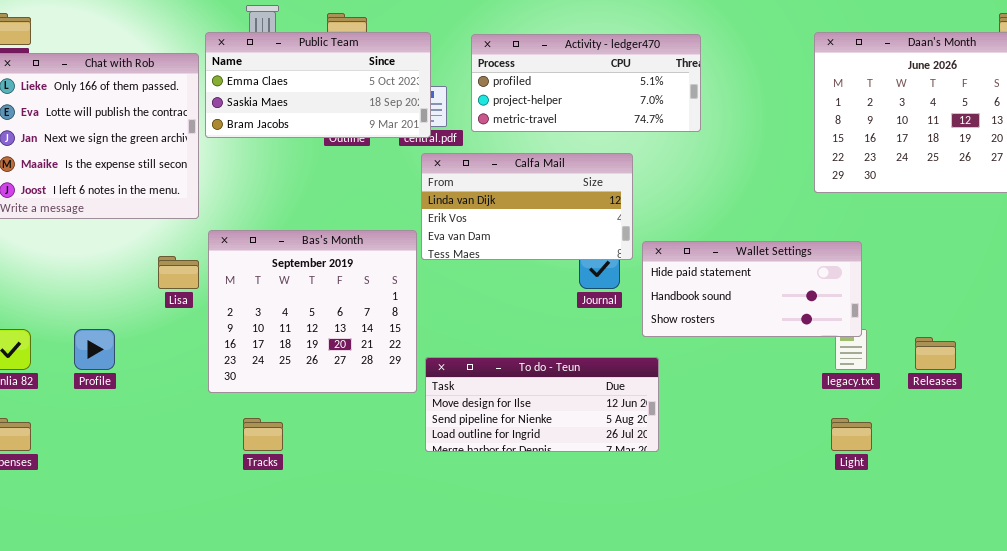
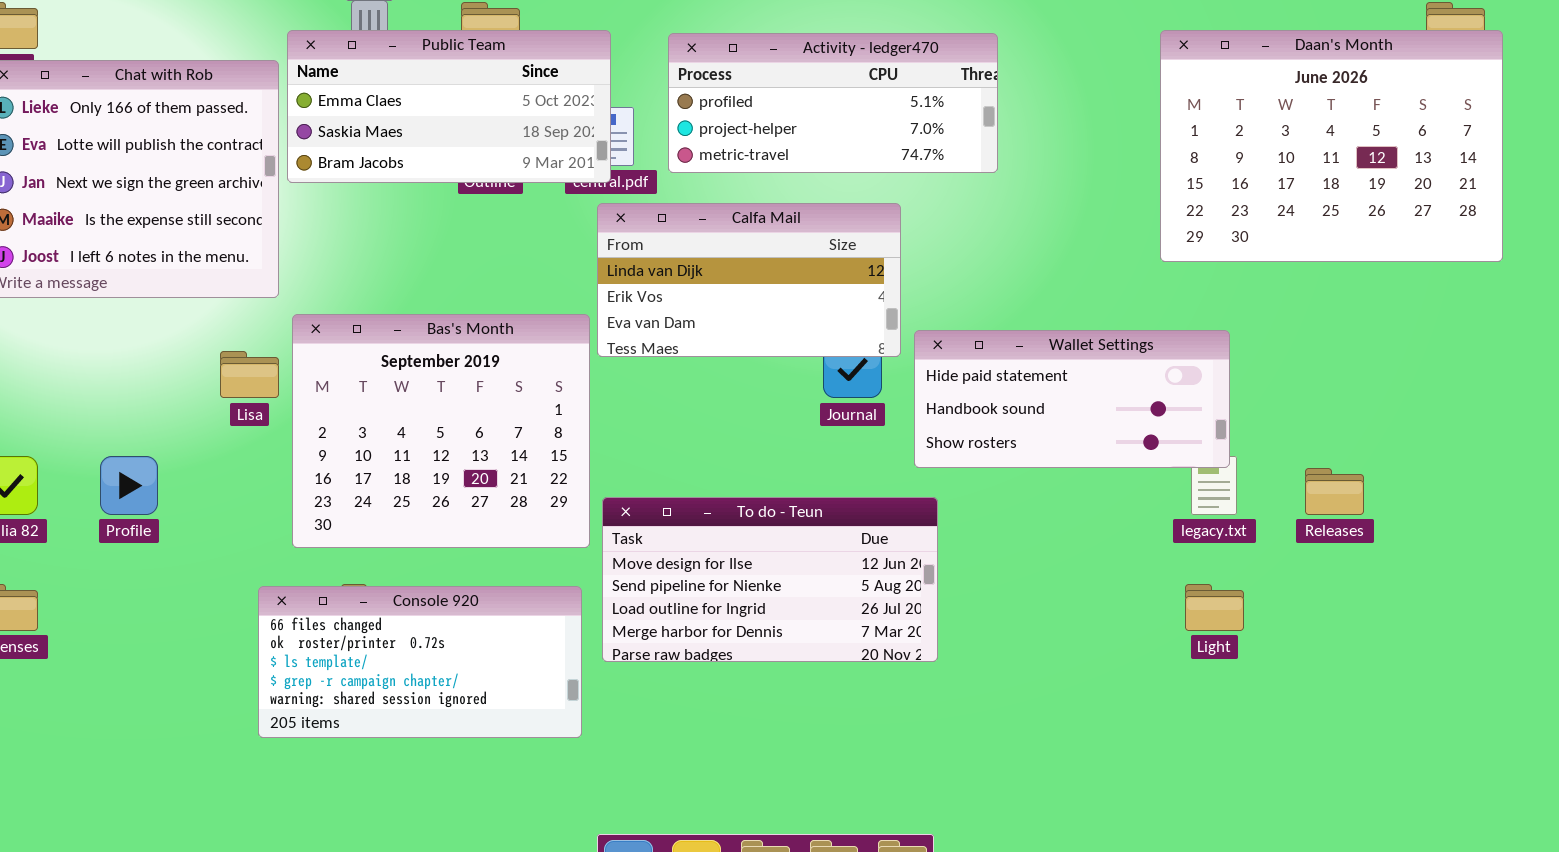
To do - Teun: [425,357,659,452] -> [602,497,938,662], resized
Console 920: none -> [258,586,582,738], opened

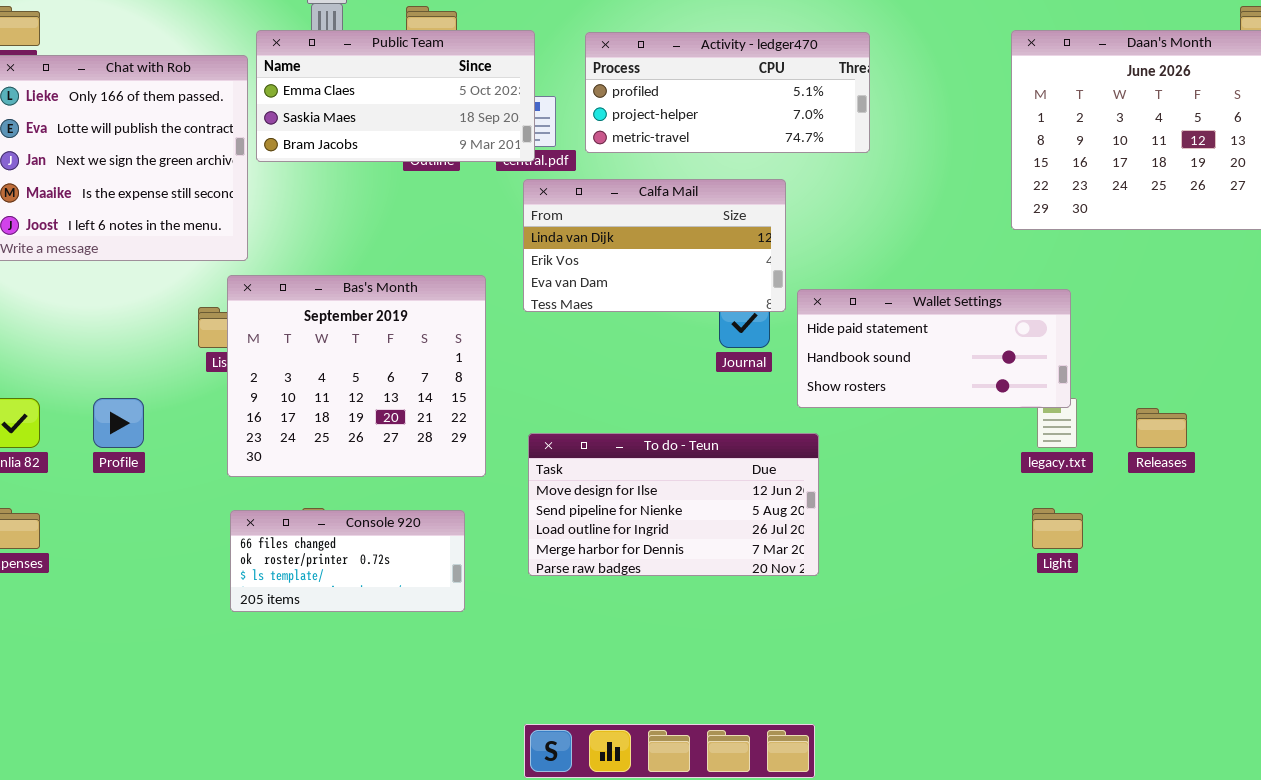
Bas's Month: [292,314,590,548] -> [227,275,486,477], moved
Console 920: [258,586,582,738] -> [230,510,465,612], resized

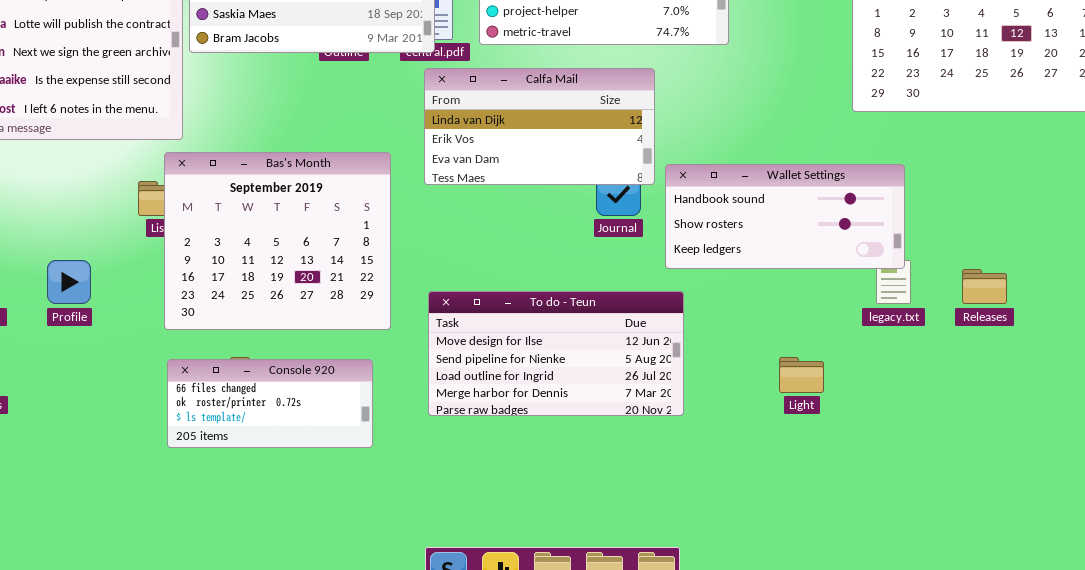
Wallet Settings: [797,289,1071,408] -> [665,164,905,269], scrolled down 1 row
Light: [1032,508,1083,549] -> [779,357,824,393], moved

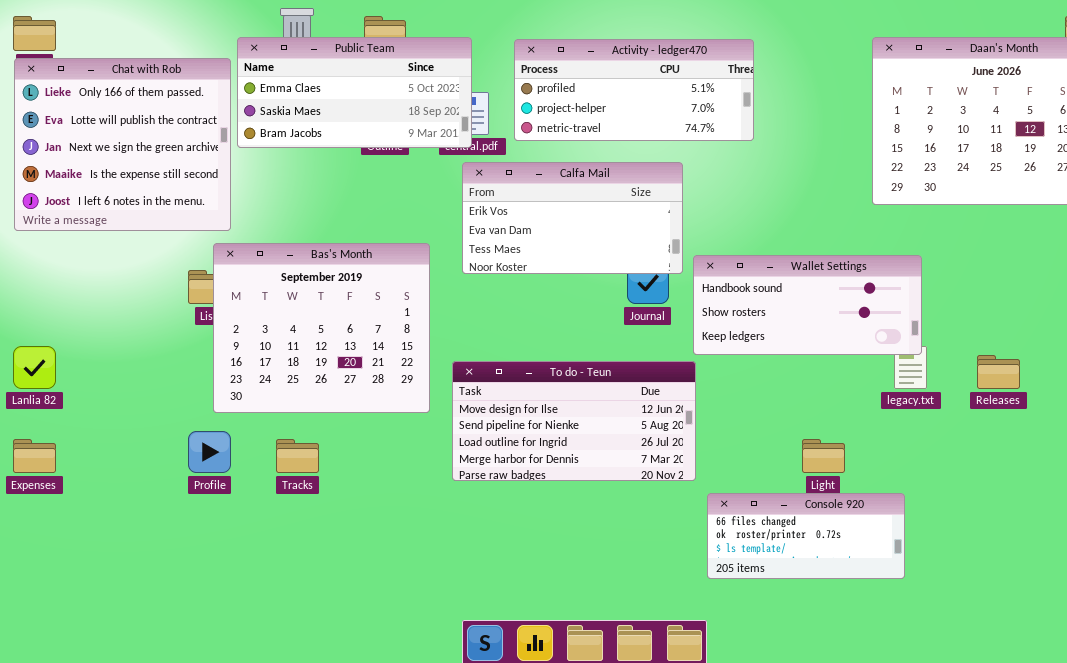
Calfa Mail: [424,68,655,185] -> [462,162,683,274], scrolled down 1 row
Profile: [47,260,91,304] -> [188,431,231,473], moved
To do - Teun: [428,291,684,416] -> [452,361,696,481], moved
Console 920: [167,359,373,448] -> [707,493,905,579], moved

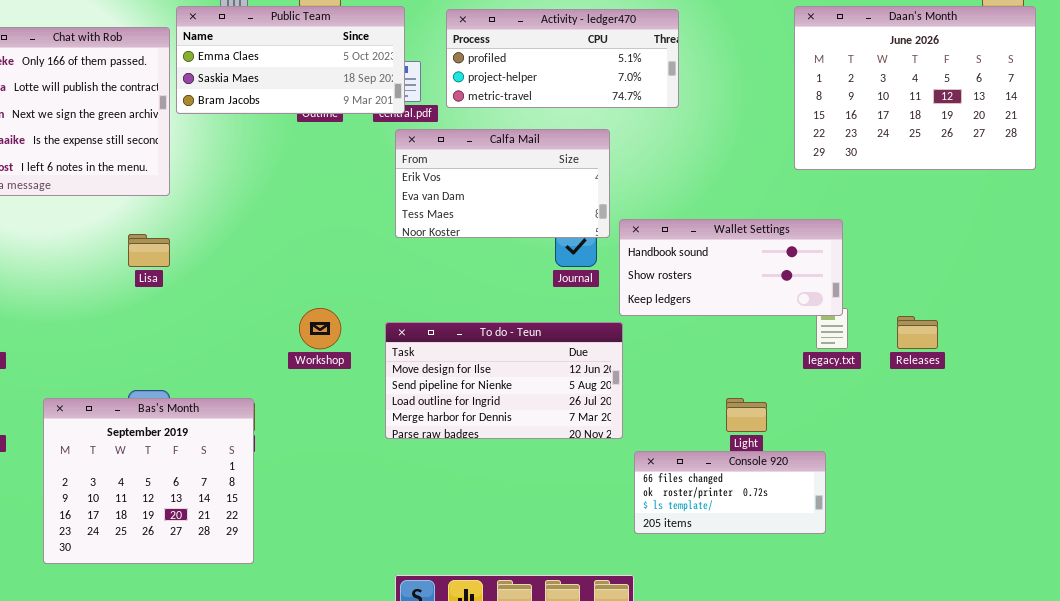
Bas's Month: [213,243,430,413] -> [43,398,254,564], moved

